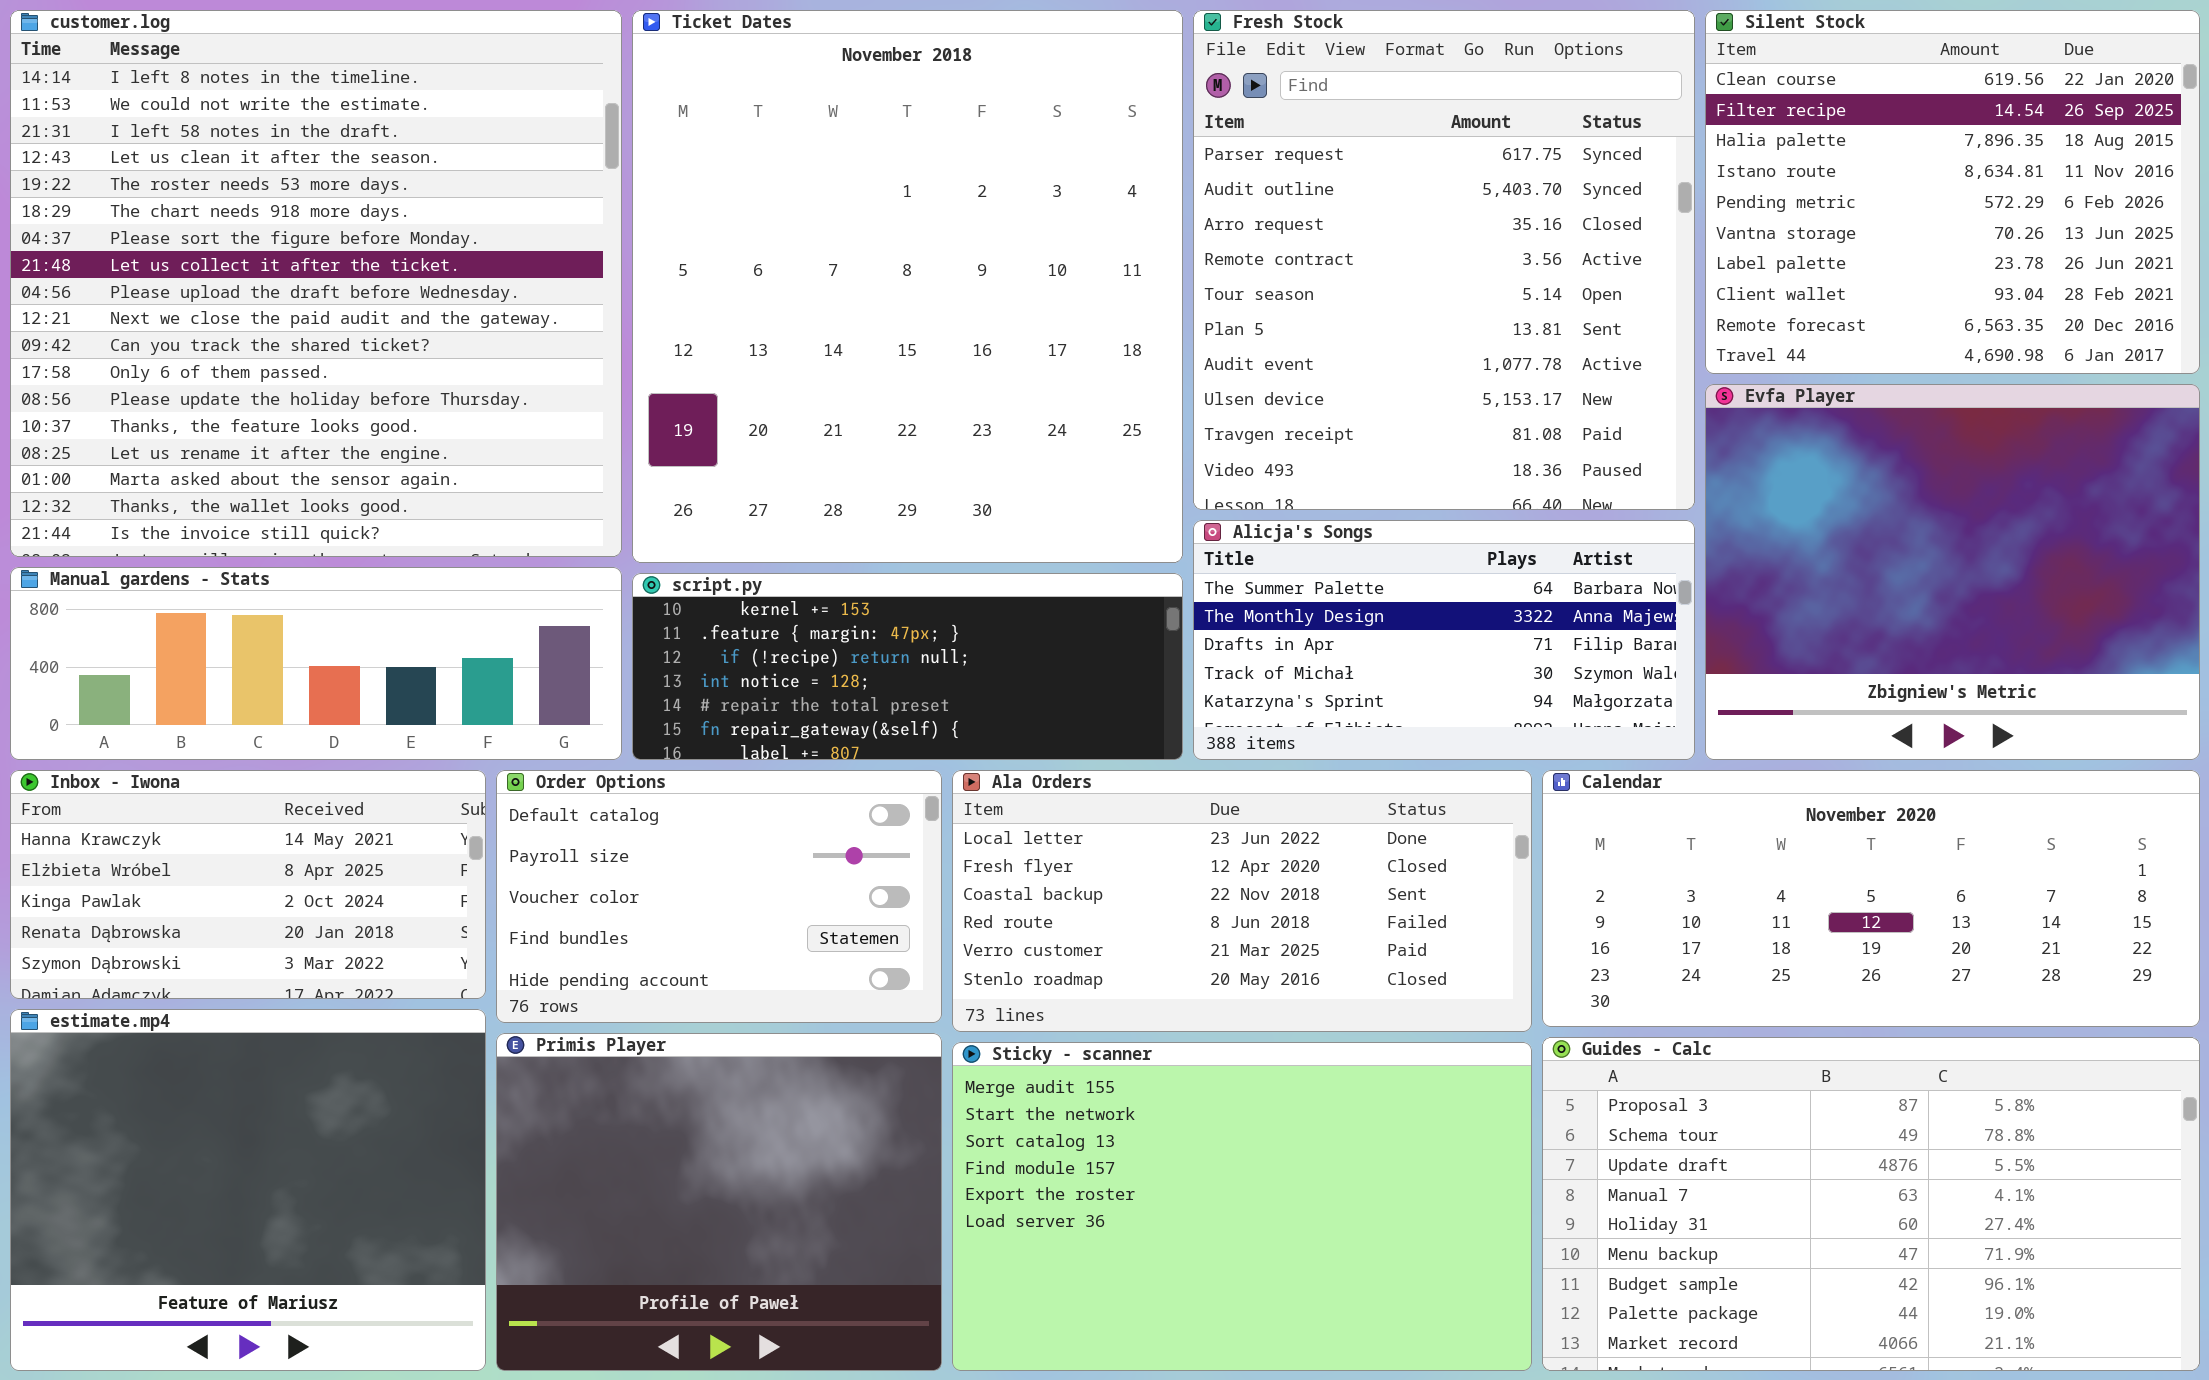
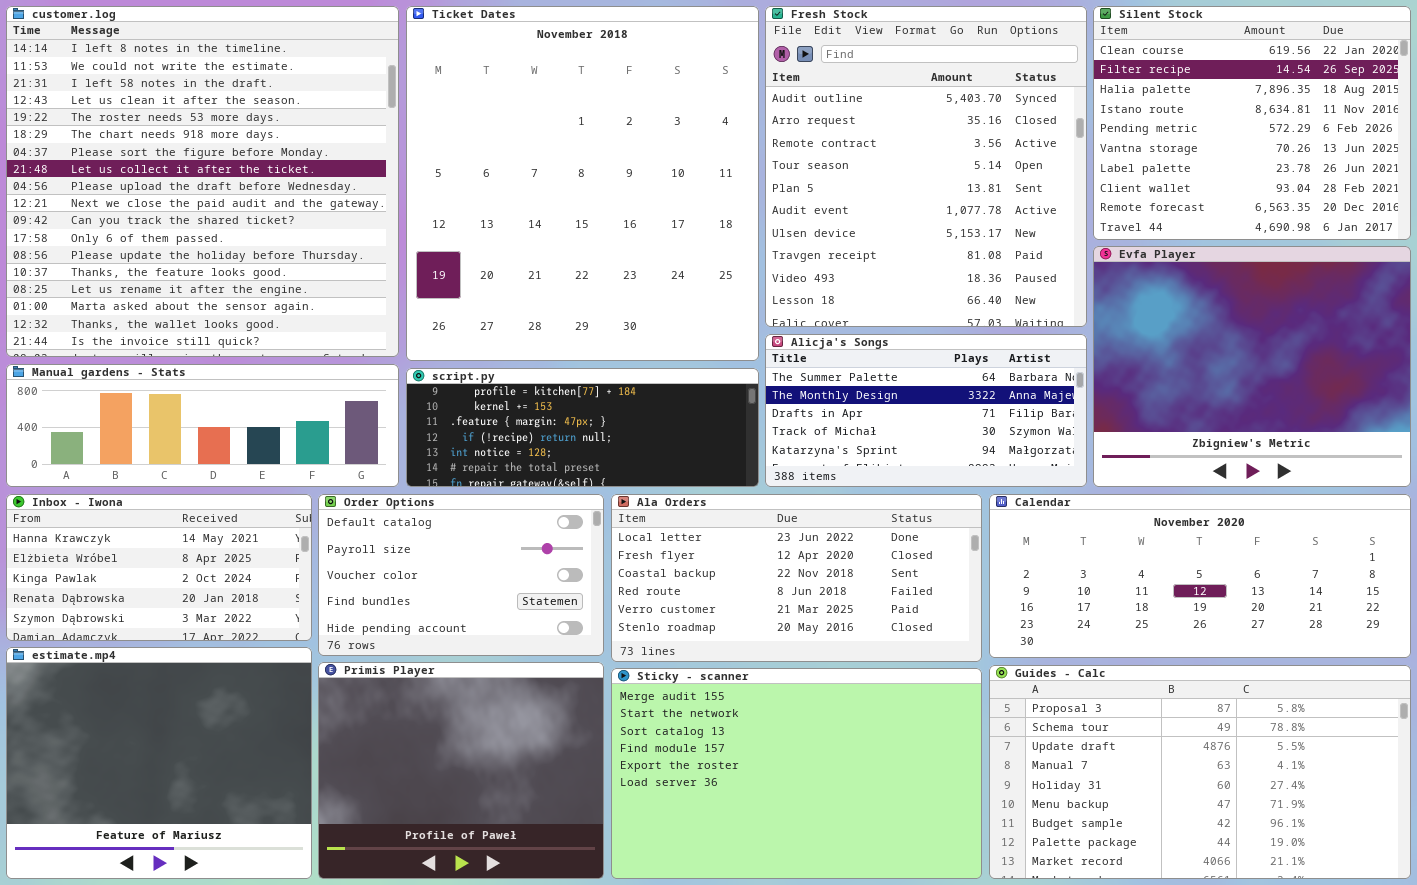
Fresh Stock: [1193,10,1695,510] -> [765,6,1087,327], scrolled down 1 row
script.py: [632,573,1183,760] -> [406,368,759,487], scrolled up 1 row

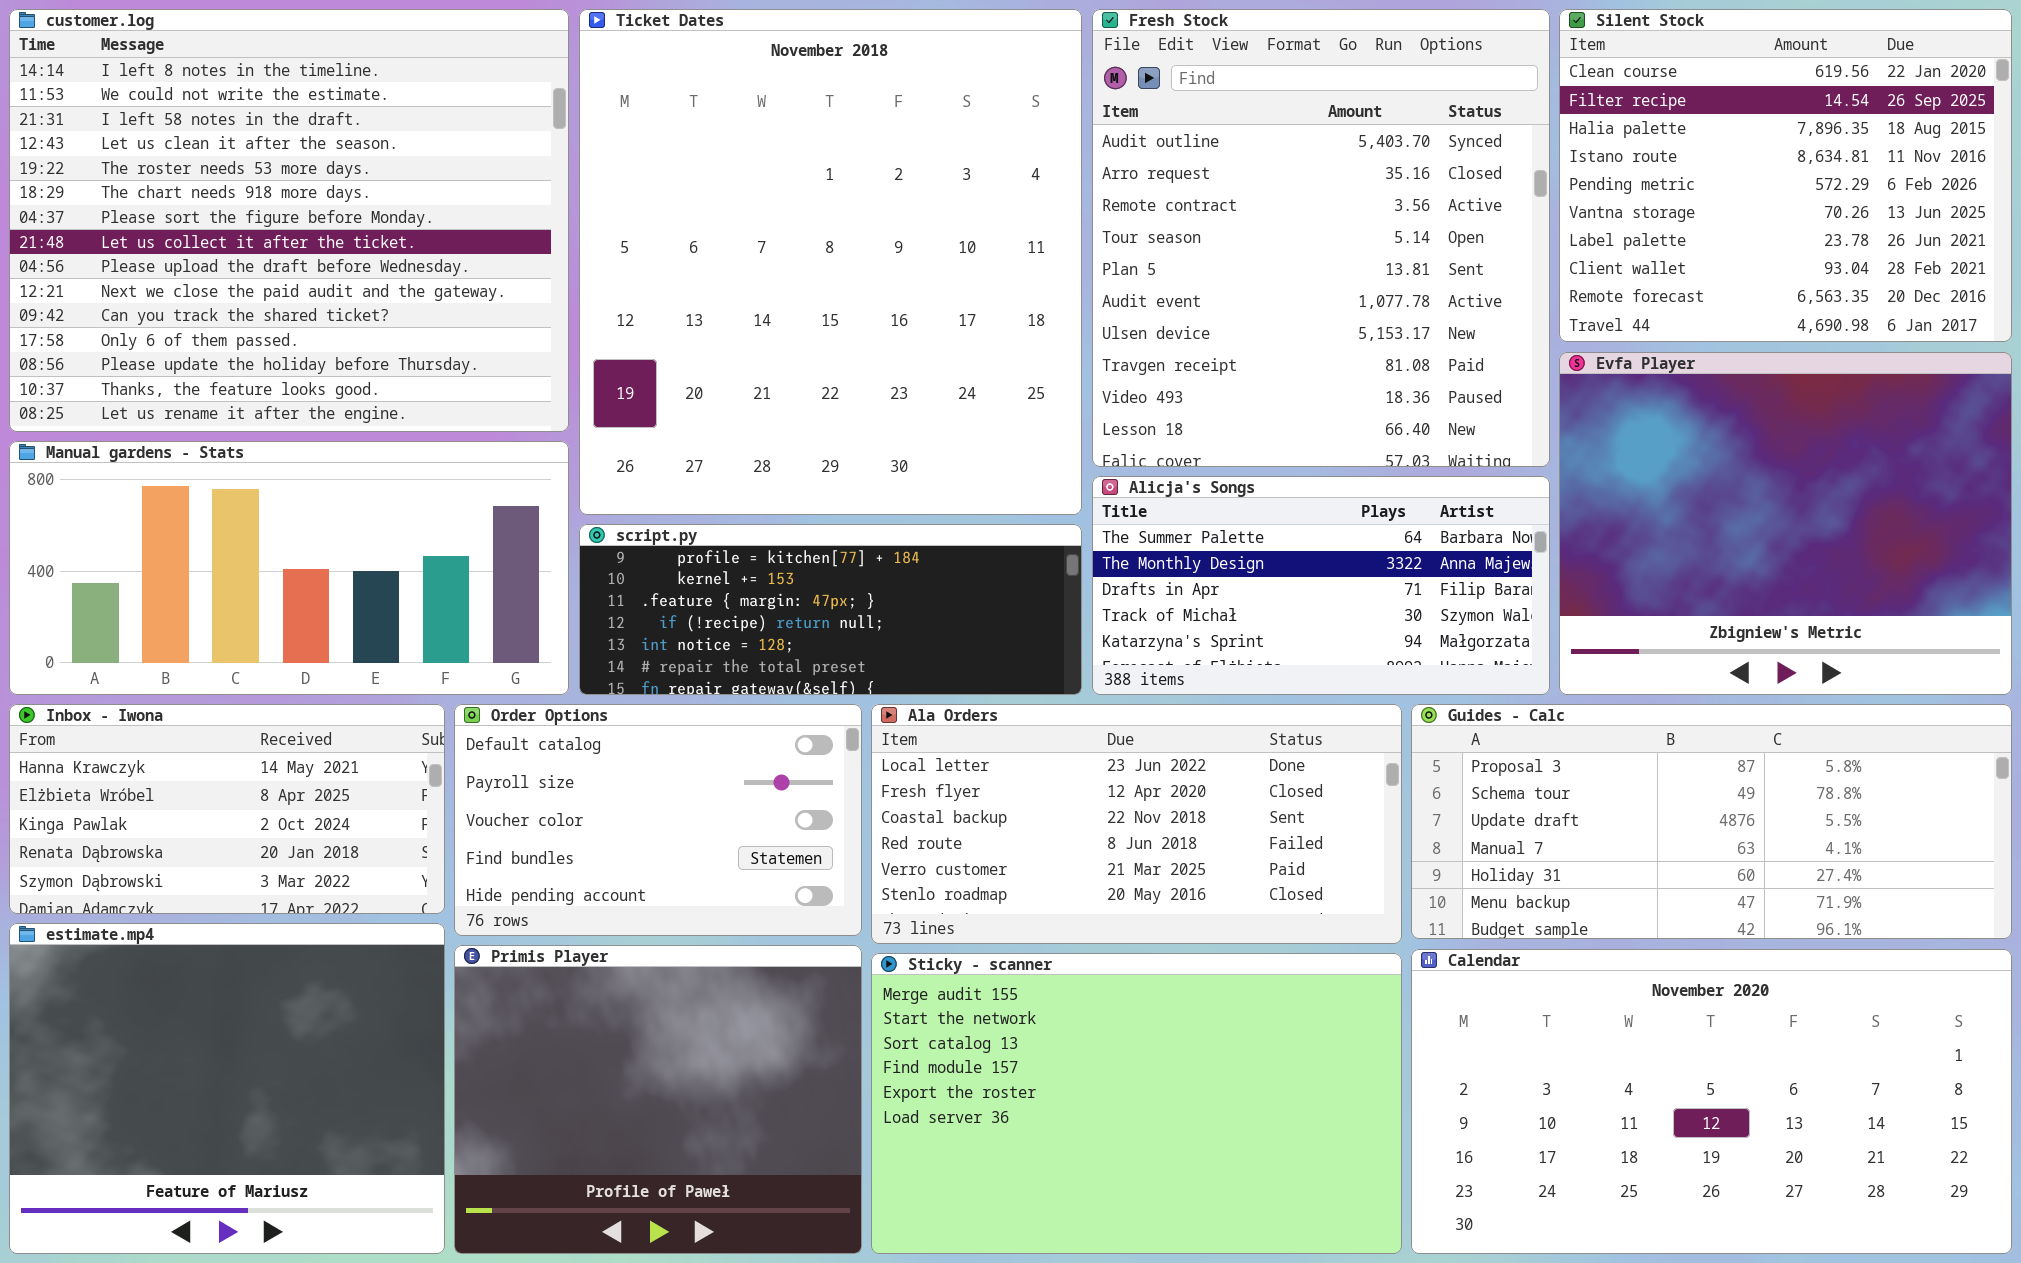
customer.log: [6,6,399,357] -> [9,9,569,432], resized
Manual gardens - Stats: [6,364,399,487] -> [9,441,569,695], resized
Calendar: [989,494,1411,658] -> [1411,949,2012,1254], moved, resized
Guides - Calc: [989,665,1411,879] -> [1411,704,2012,939], moved, resized

